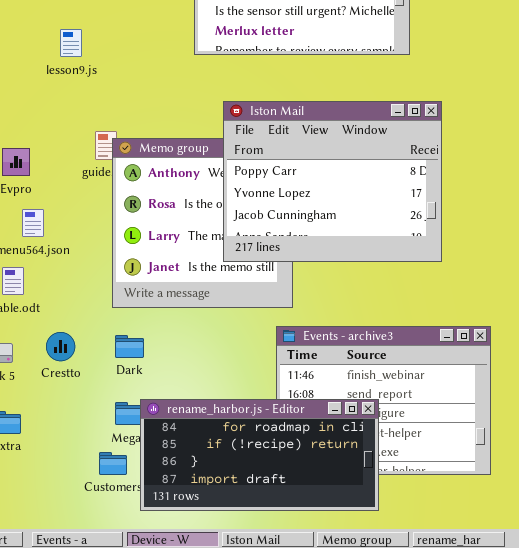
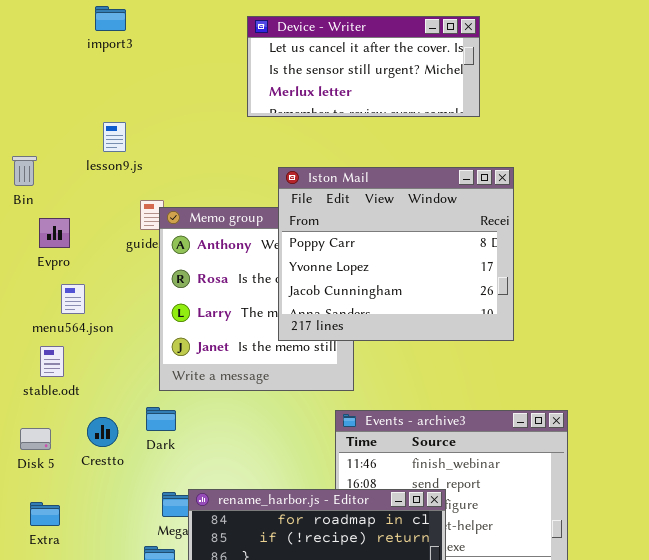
lesson9.js: [60,29,82,57] -> [103,122,126,152], moved
Dark: [115,335,144,358] -> [146,407,176,431], moved

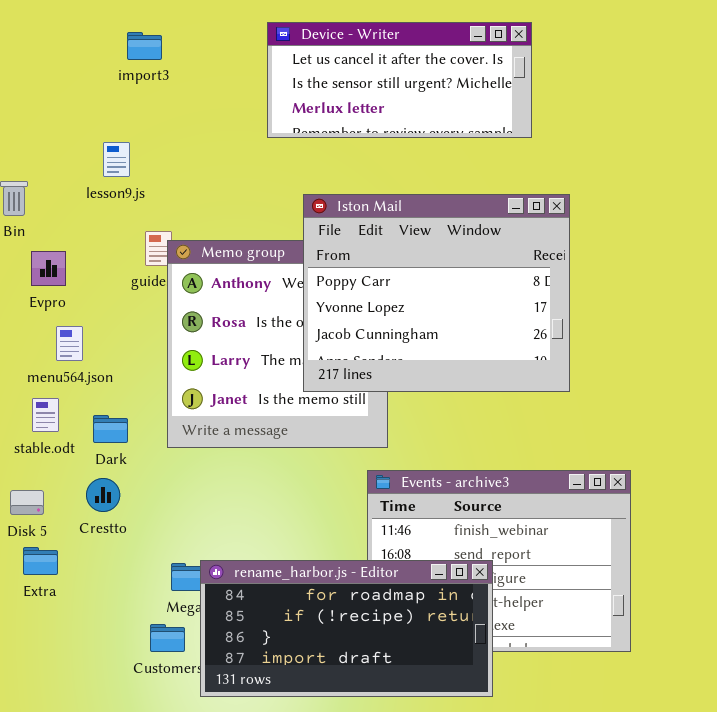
import3: [95,6,126,31] -> [127,32,162,60], moved
Dark: [146,407,176,431] -> [93,415,128,443], moved
Extra: [30,502,60,526] -> [23,547,58,575], moved

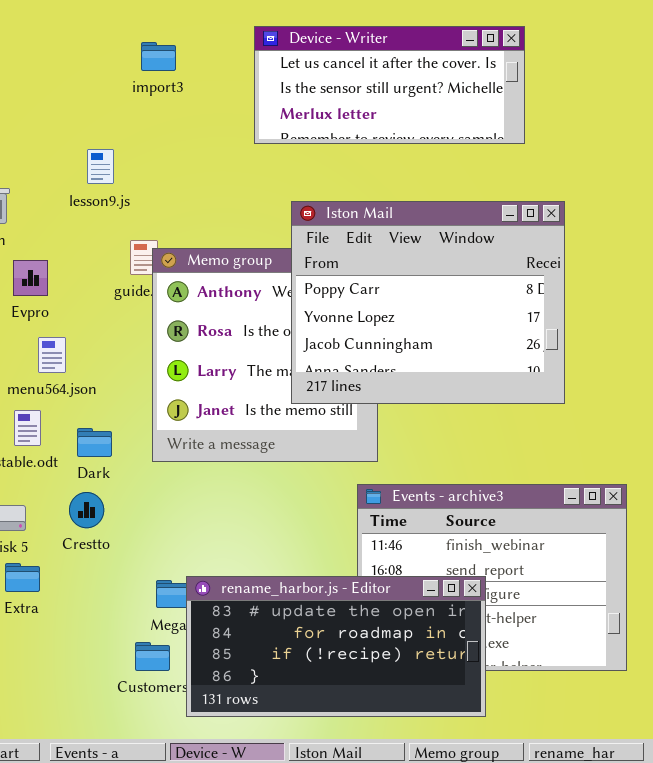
import3: [127,32,162,60] -> [141,42,176,71], moved
rename_harbor.js - Editor: [200,560,493,697] -> [186,576,486,717], scrolled up 1 row

